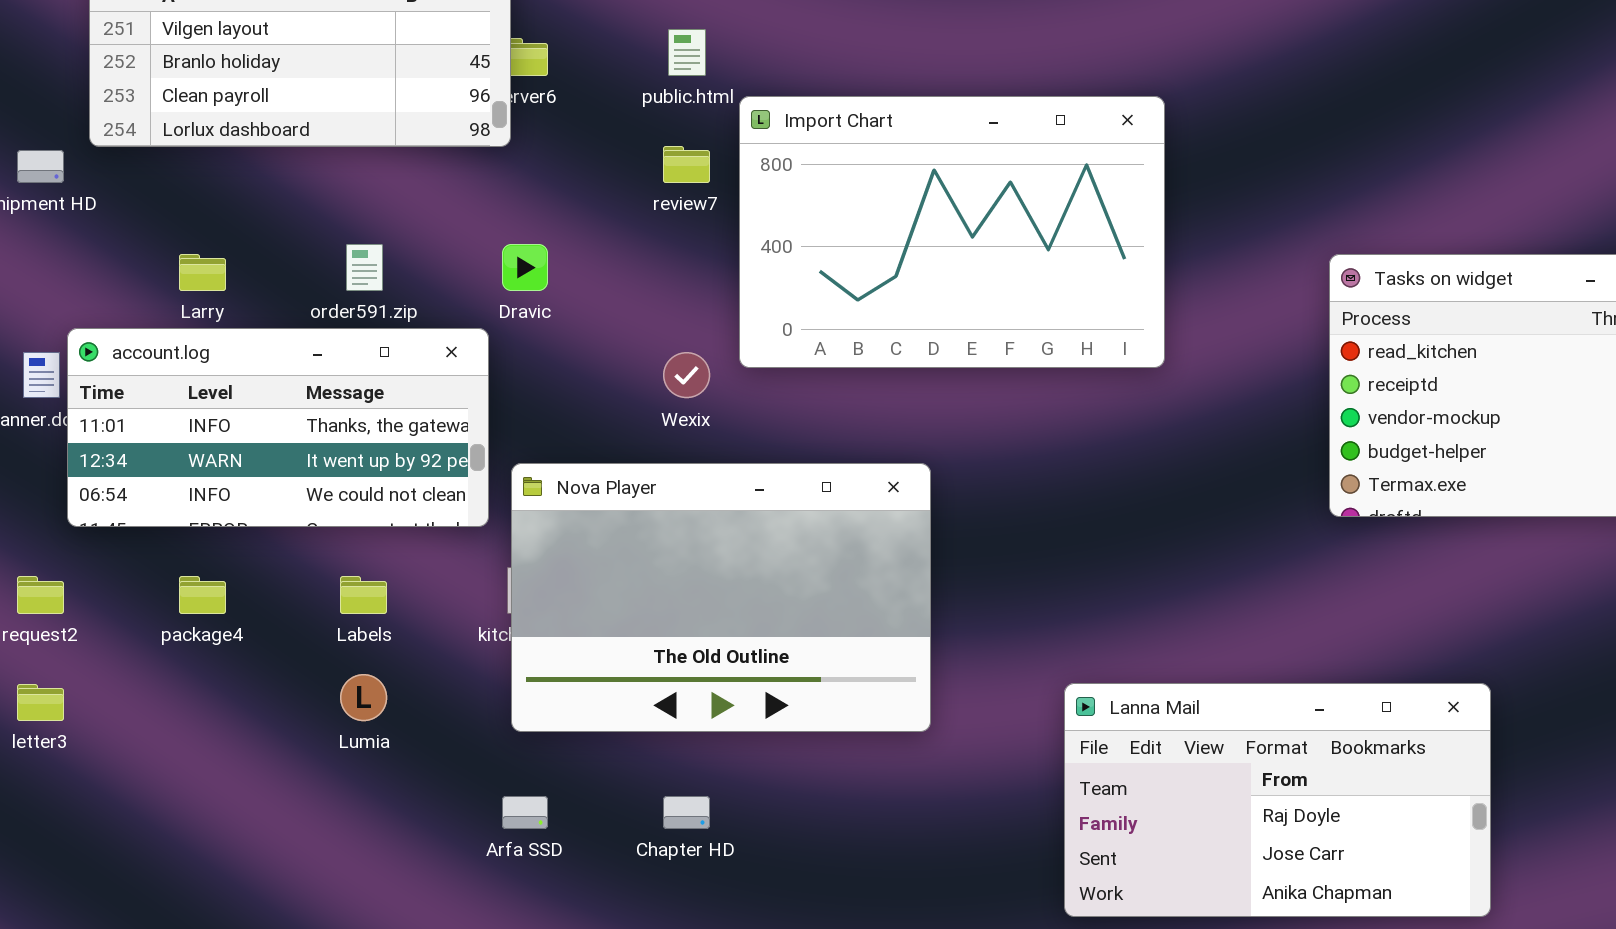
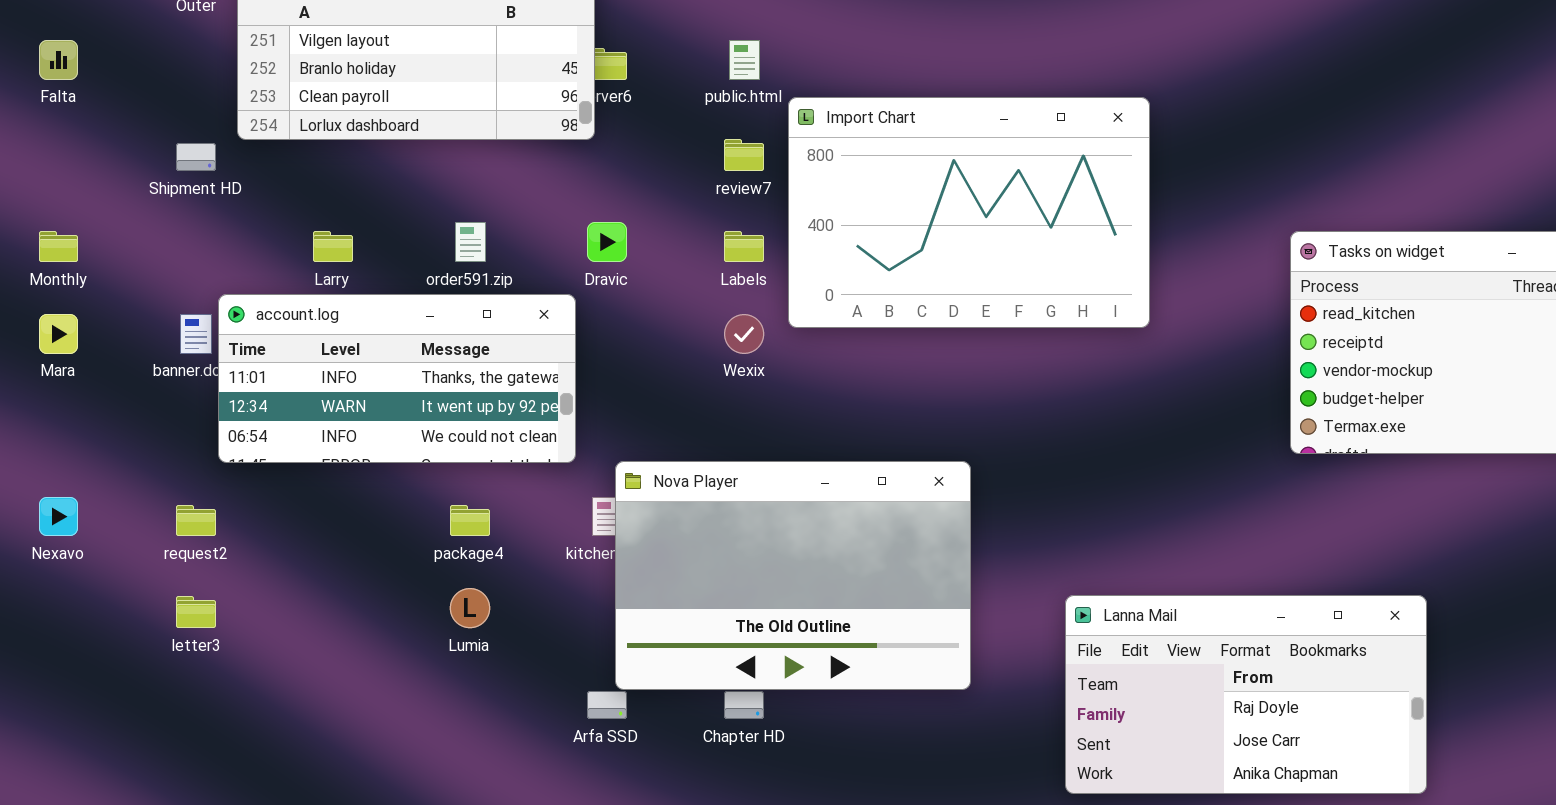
Nova Player: [511,463,931,732] -> [615,461,971,690], moved
package4: [179,576,226,614] -> [450,505,490,536], moved
Labels: [340,576,387,614] -> [724,231,764,262], moved

